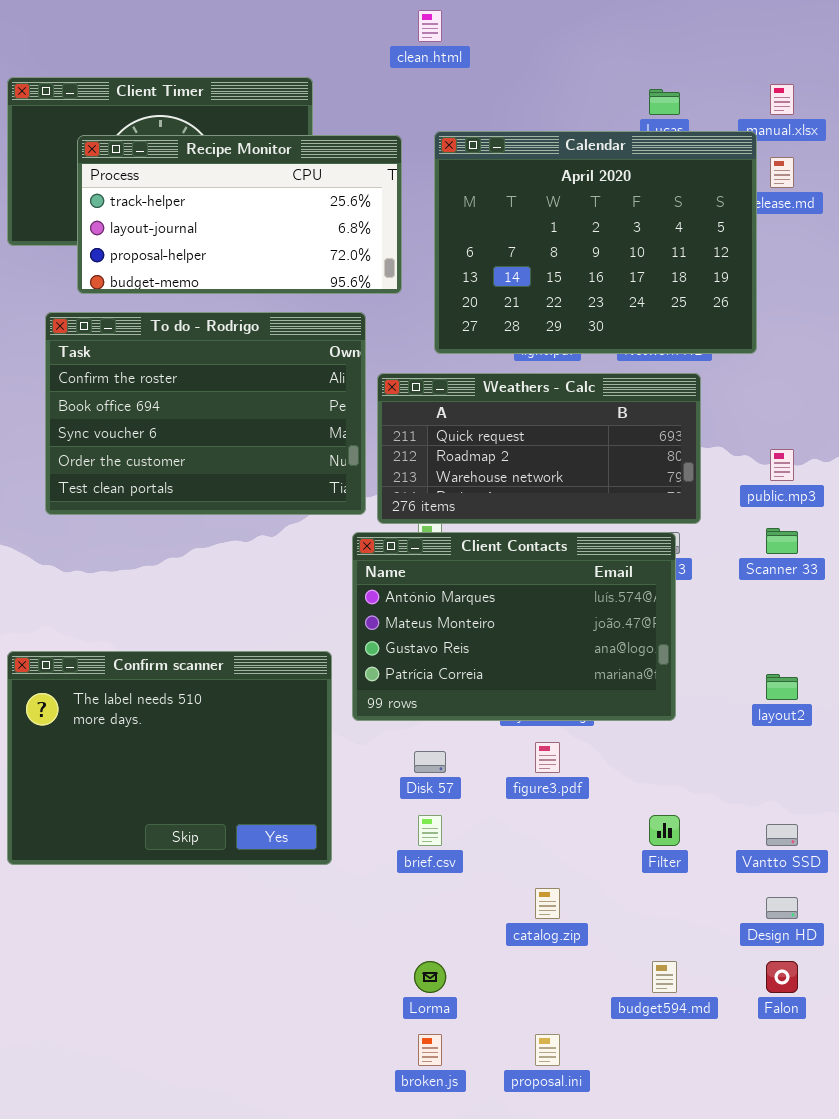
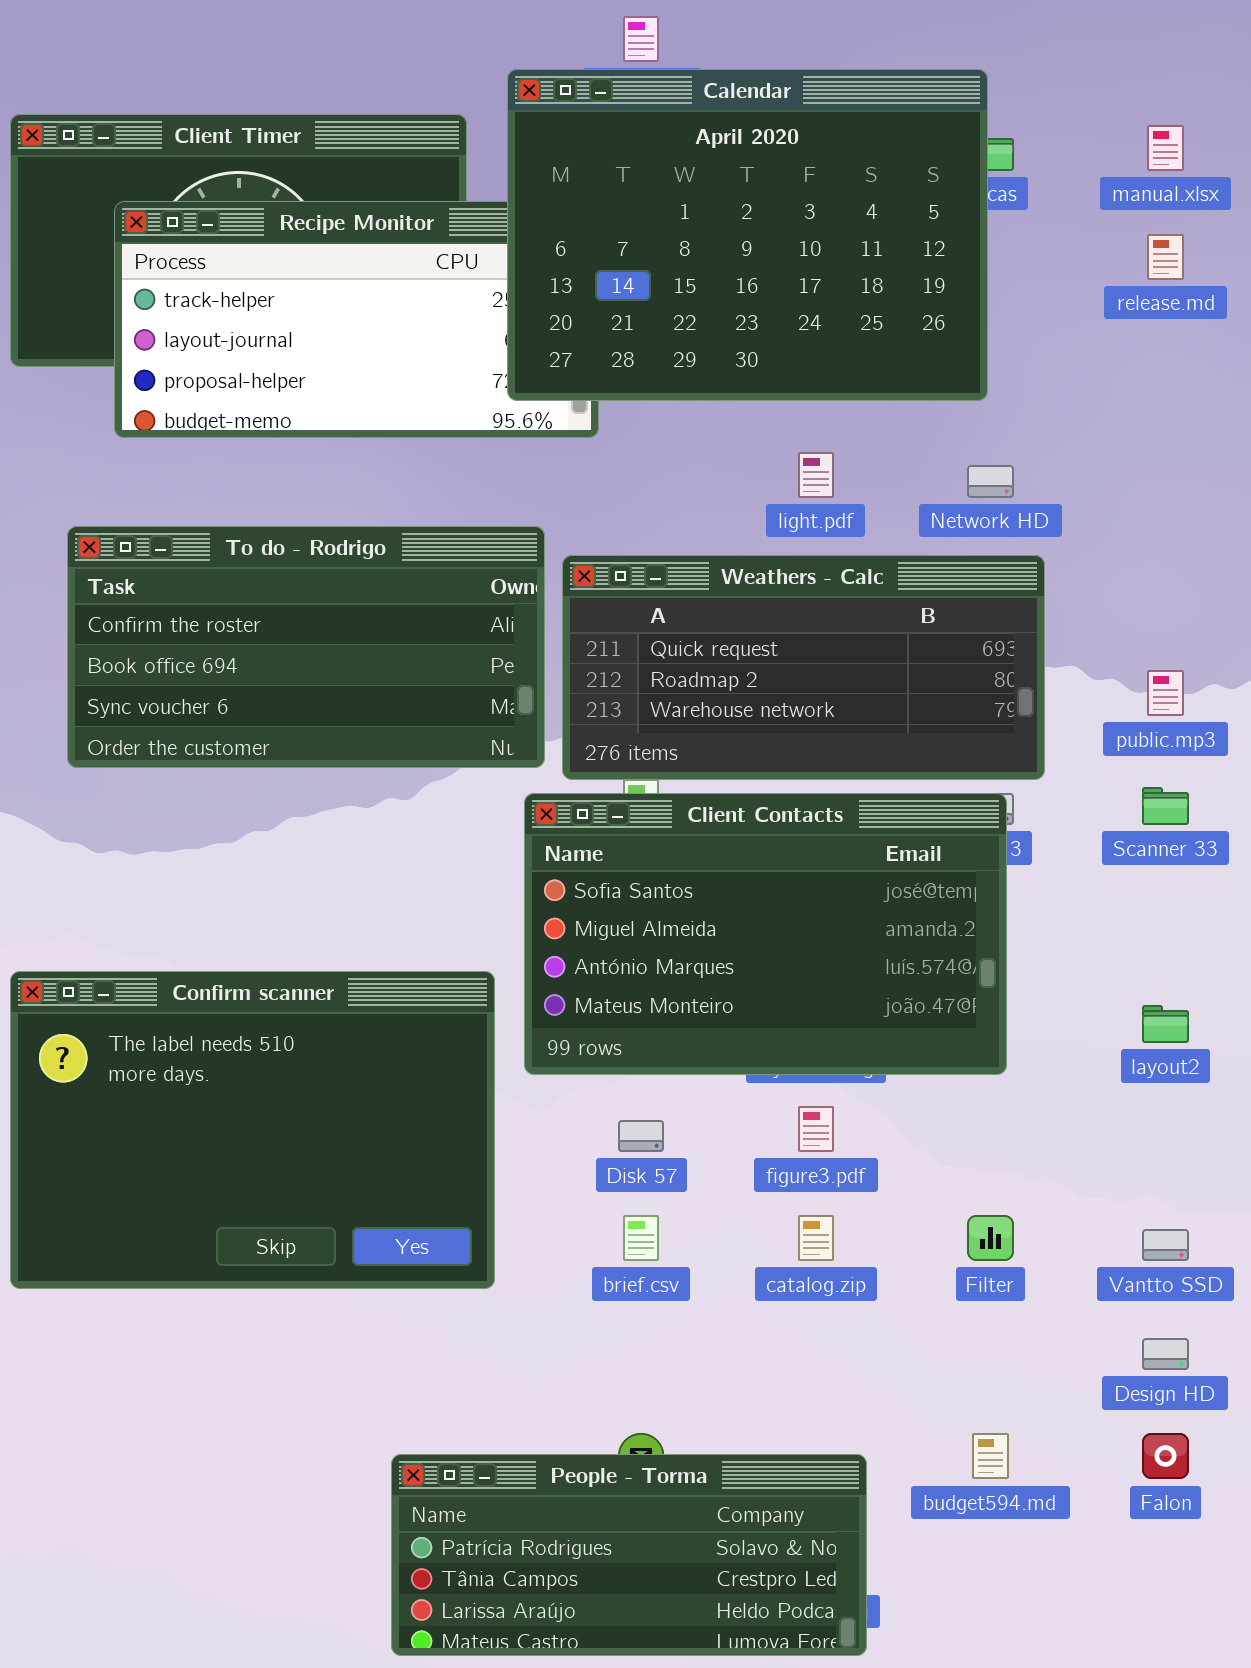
Calendar: [434,131,757,354] -> [507,69,988,401], moved
To do - Rodrigo: [45,312,366,515] -> [67,526,545,768], resized
Client Contacts: [352,532,676,721] -> [524,793,1007,1075], scrolled up 2 rows
catalog.zip: [535,888,560,919] -> [798,1215,834,1261], moved
People - Torma: none -> [391,1454,867,1656], opened

